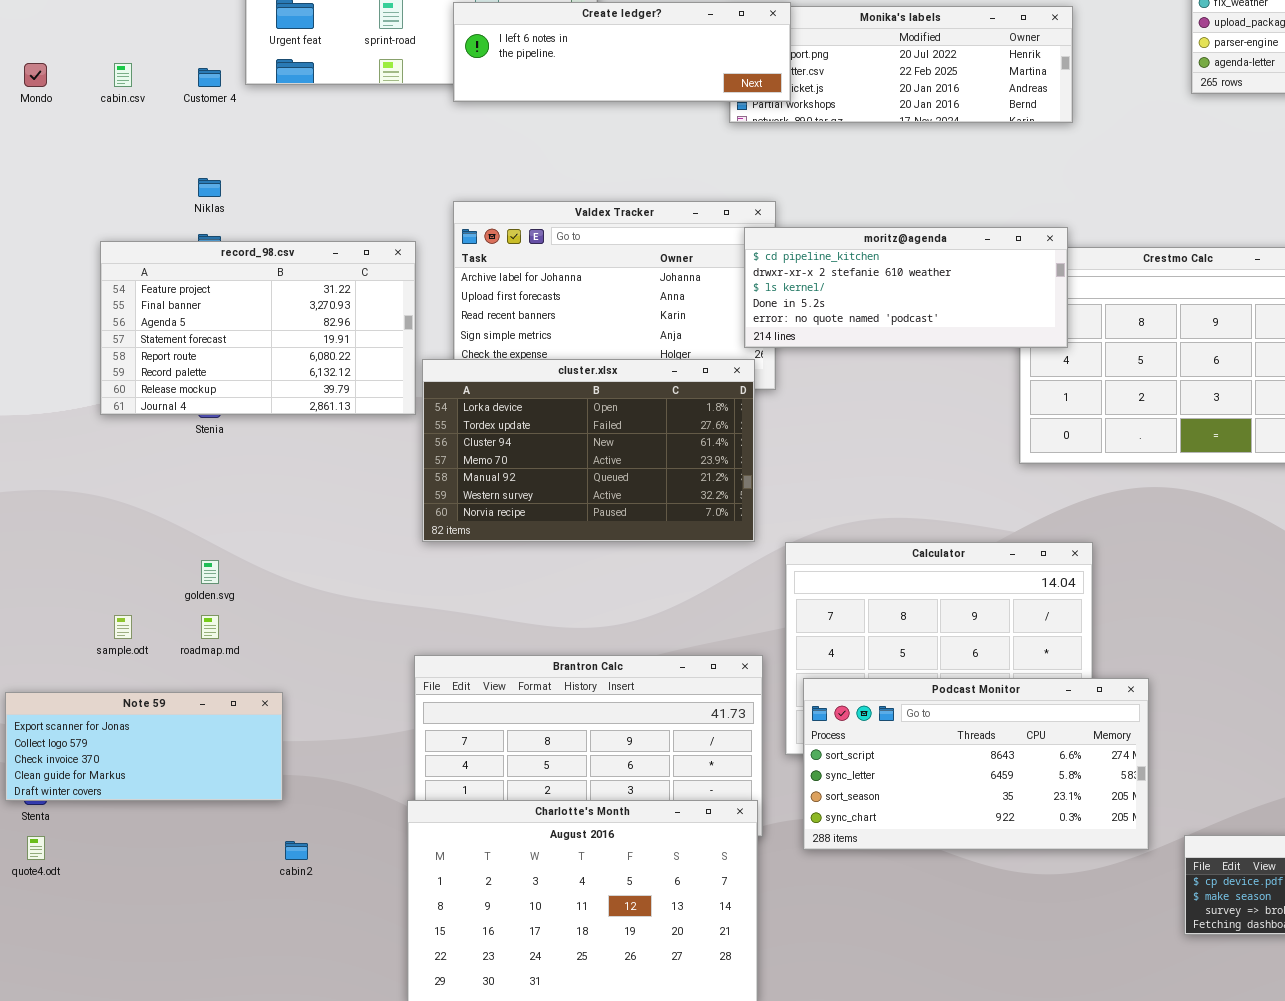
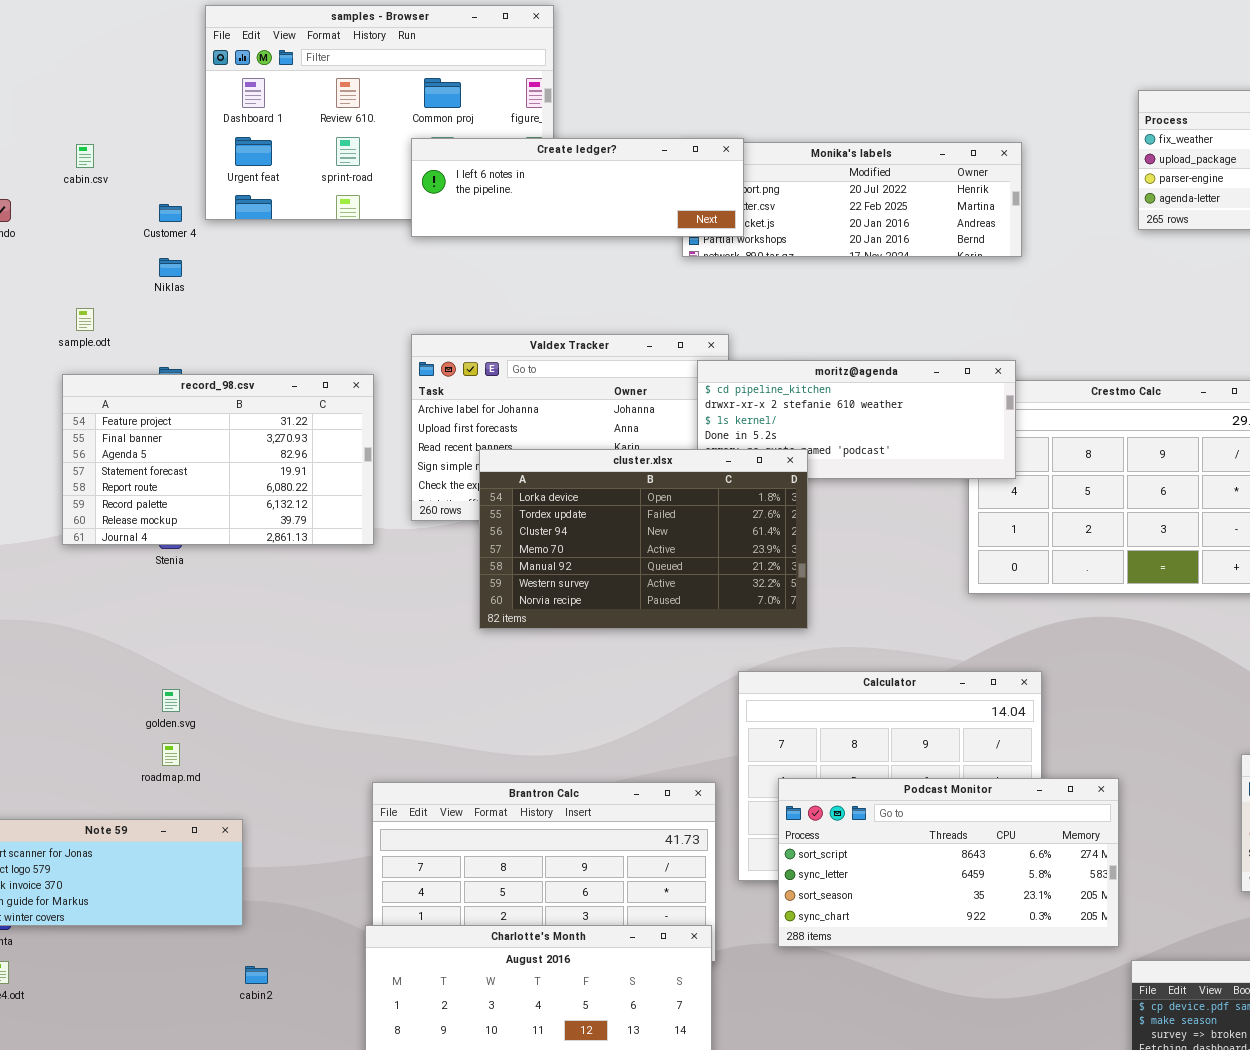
cabin.csv: [114,63,132,87] -> [76,144,94,168], moved
Niklas: [198,178,221,197] -> [159,258,182,277], moved
cluster.xlsx: [422,359,755,542] -> [479,449,808,629], moved
sample.odt: [114,615,132,639] -> [76,308,94,331], moved
Podcast Monitor: [803,678,1149,850] -> [778,778,1119,947], moved

